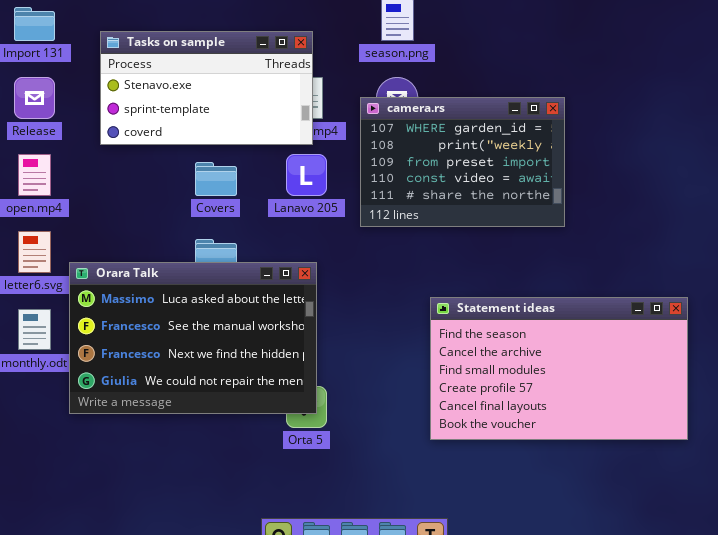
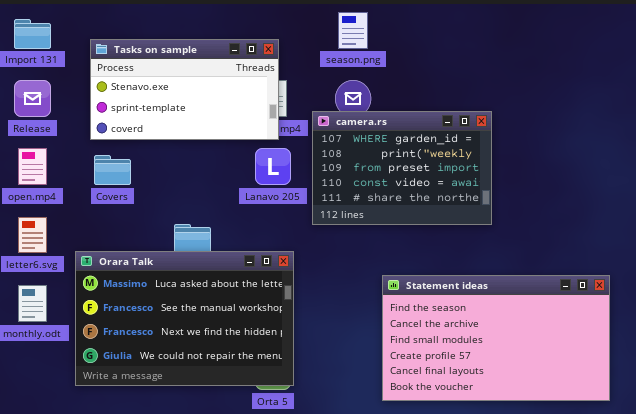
camera.rs: [360,97,565,227] -> [312,111,492,225], moved
Covers: [195,162,237,196] -> [94,155,131,185], moved
Orara Talk: [69,262,317,414] -> [75,251,294,386], moved

